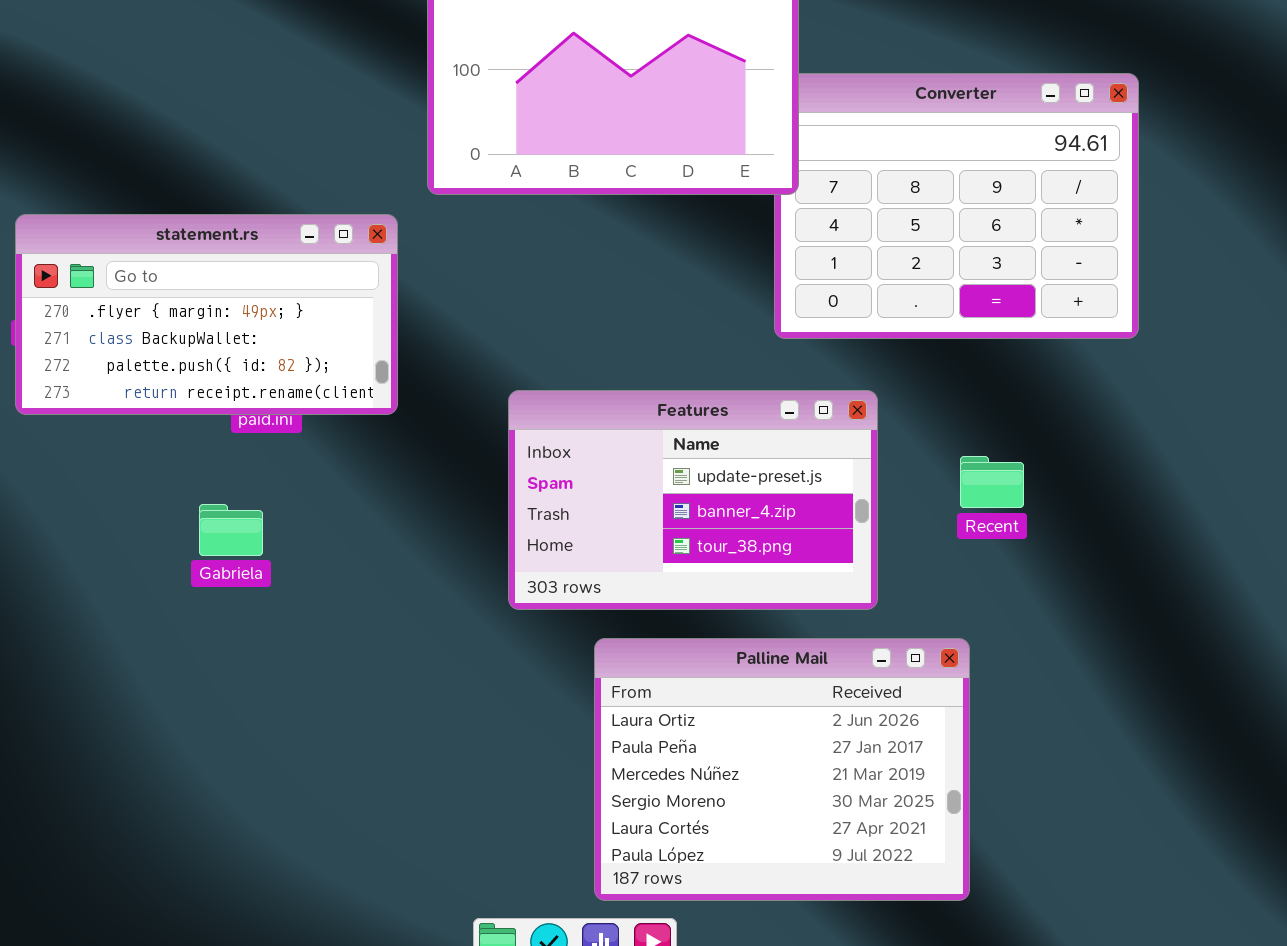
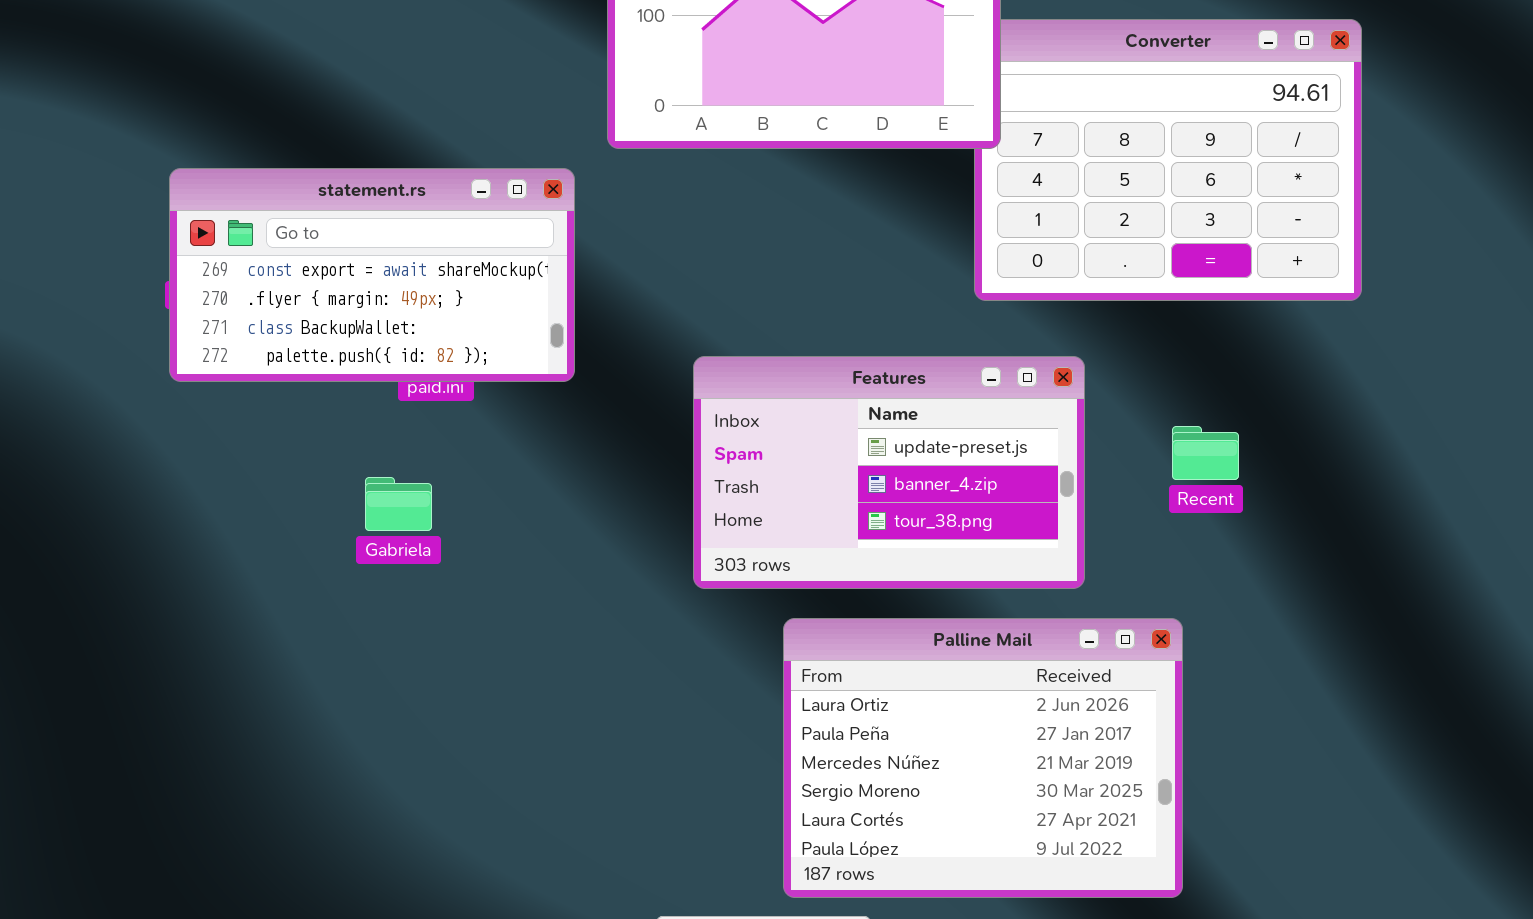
statement.rs: [15,214,398,415] -> [169,168,575,382], scrolled up 1 row

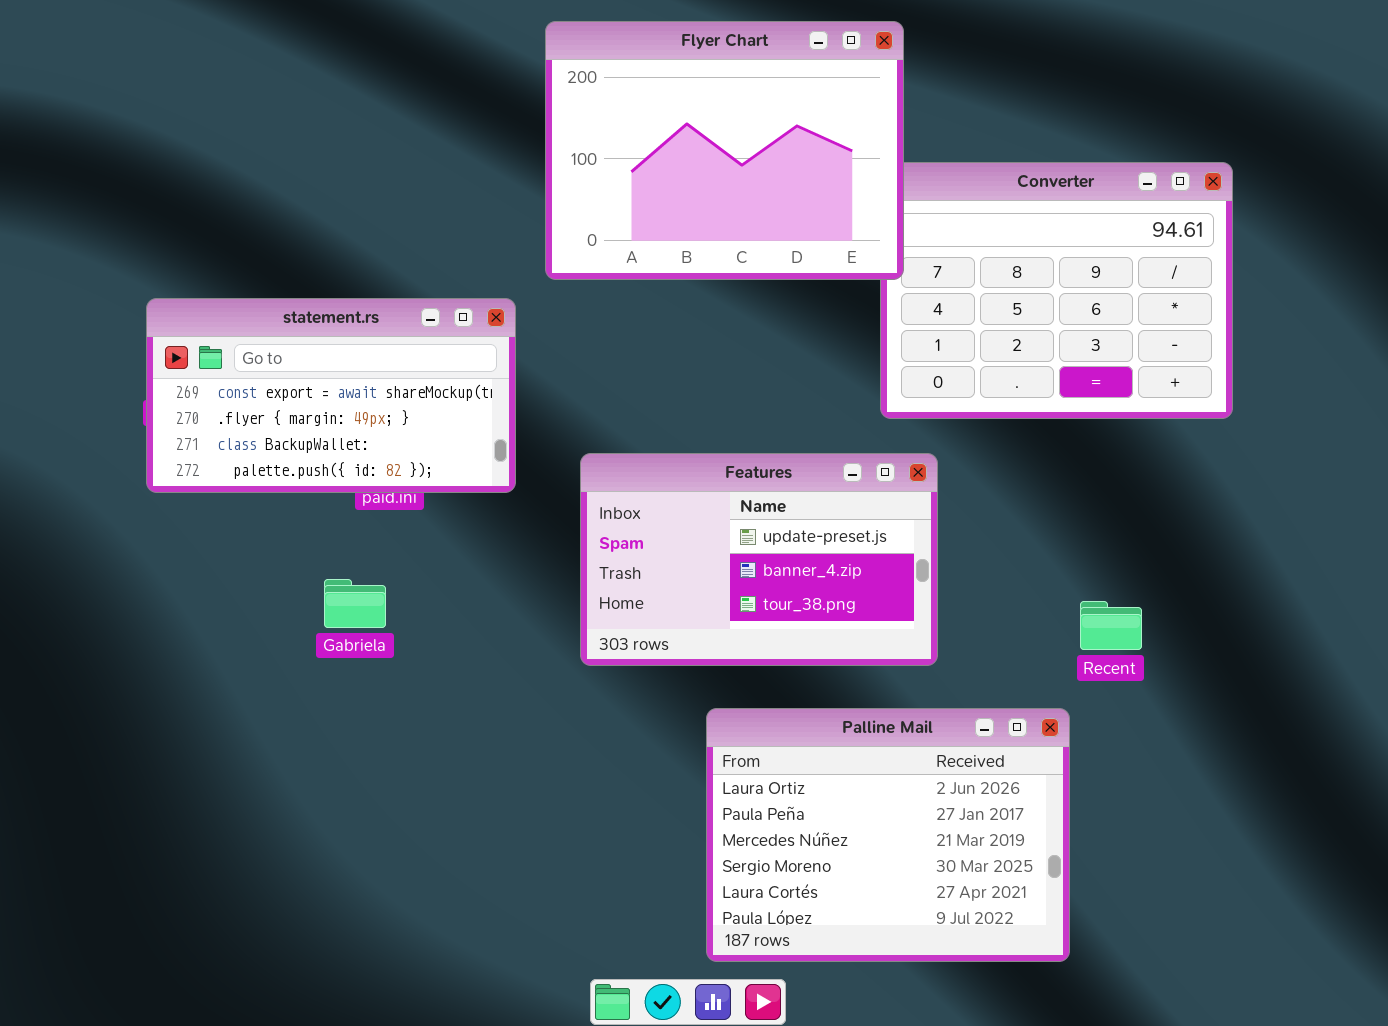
Features: [693,356,1085,589] -> [580,453,938,666], moved
Recent: [1172,426,1239,480] -> [1080,601,1142,650], moved

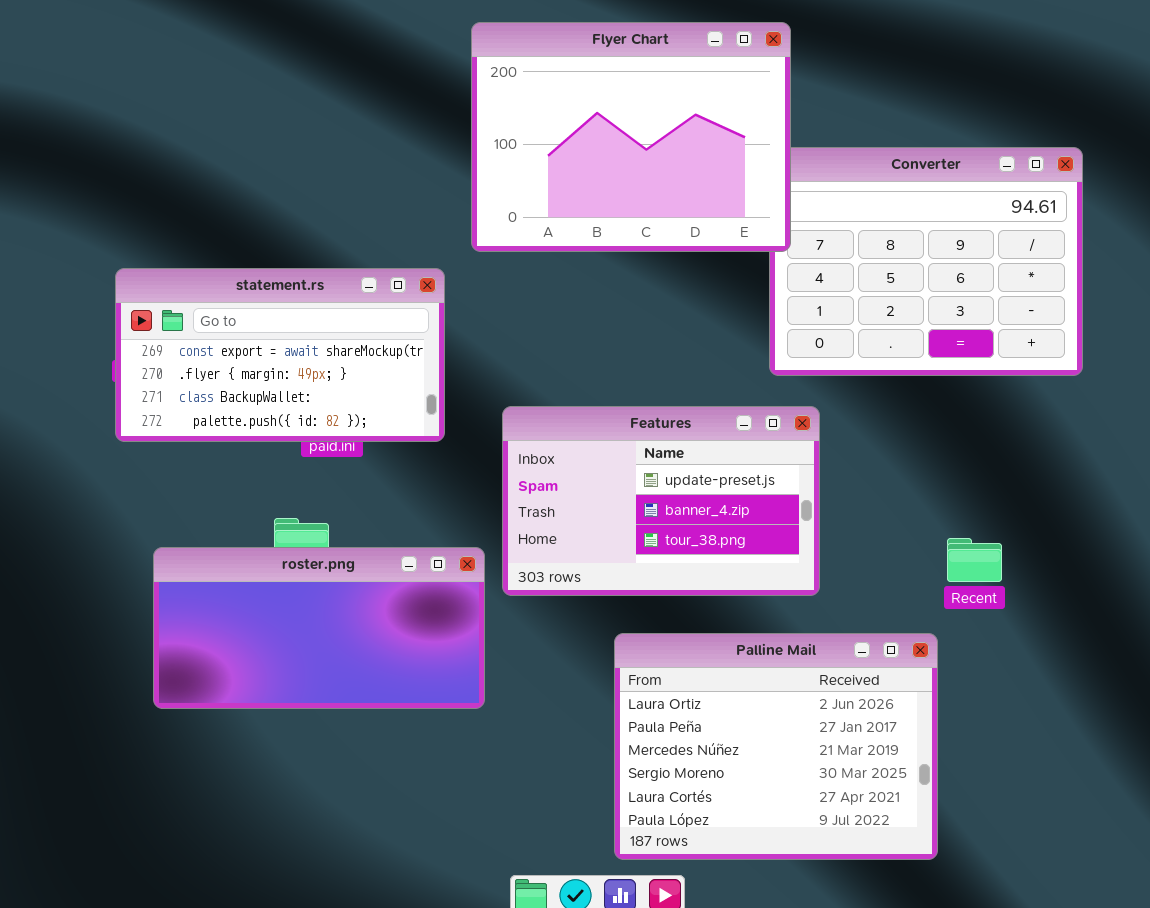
roster.png: none -> [153,547,485,709], opened

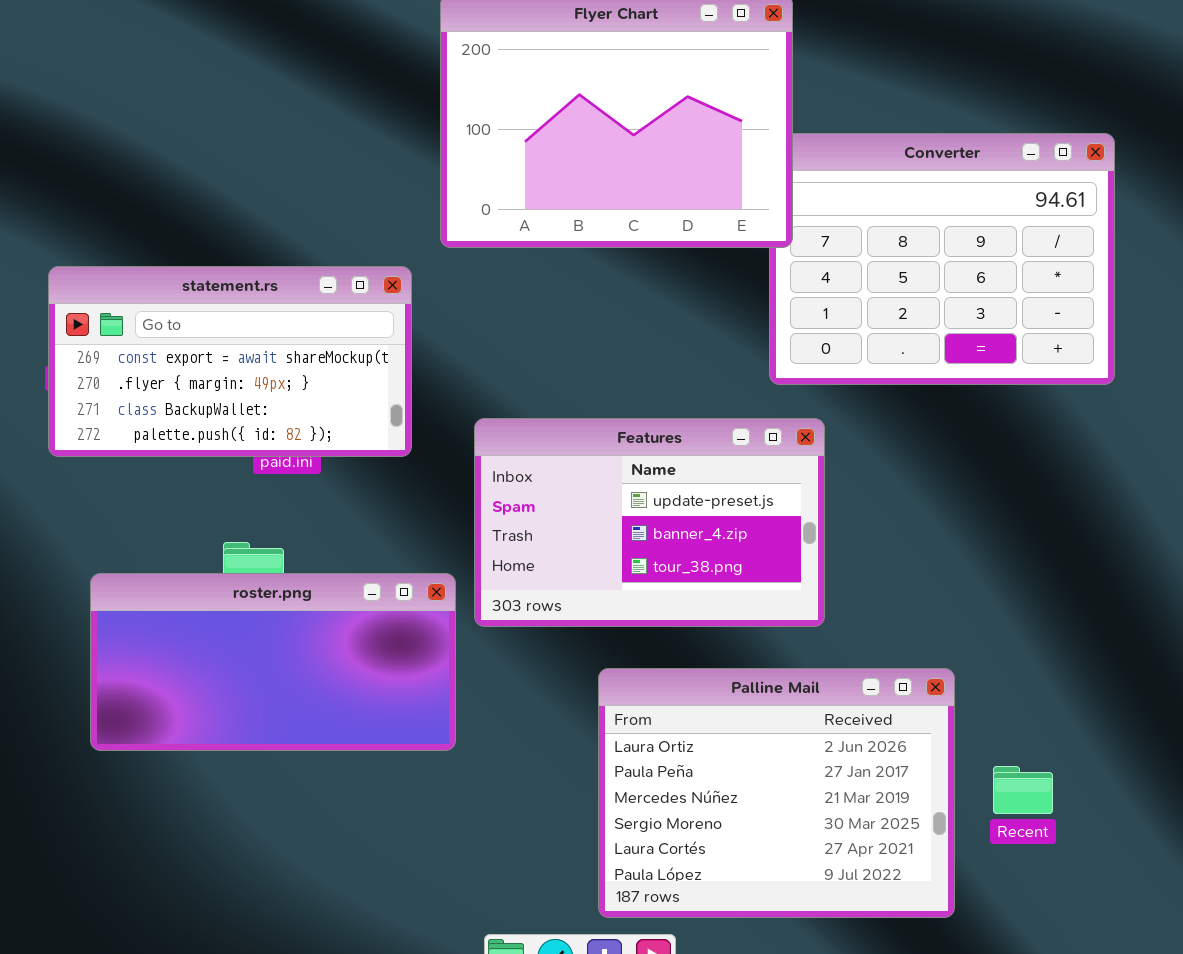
Recent: [947,538,1002,582] -> [993,766,1053,814], moved

